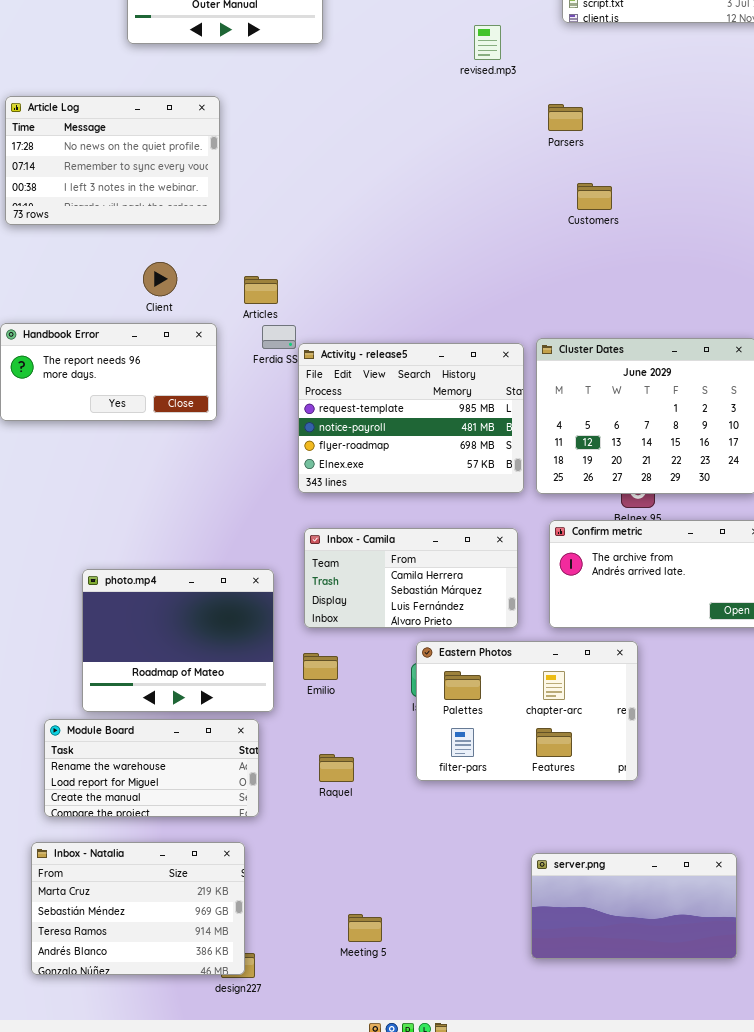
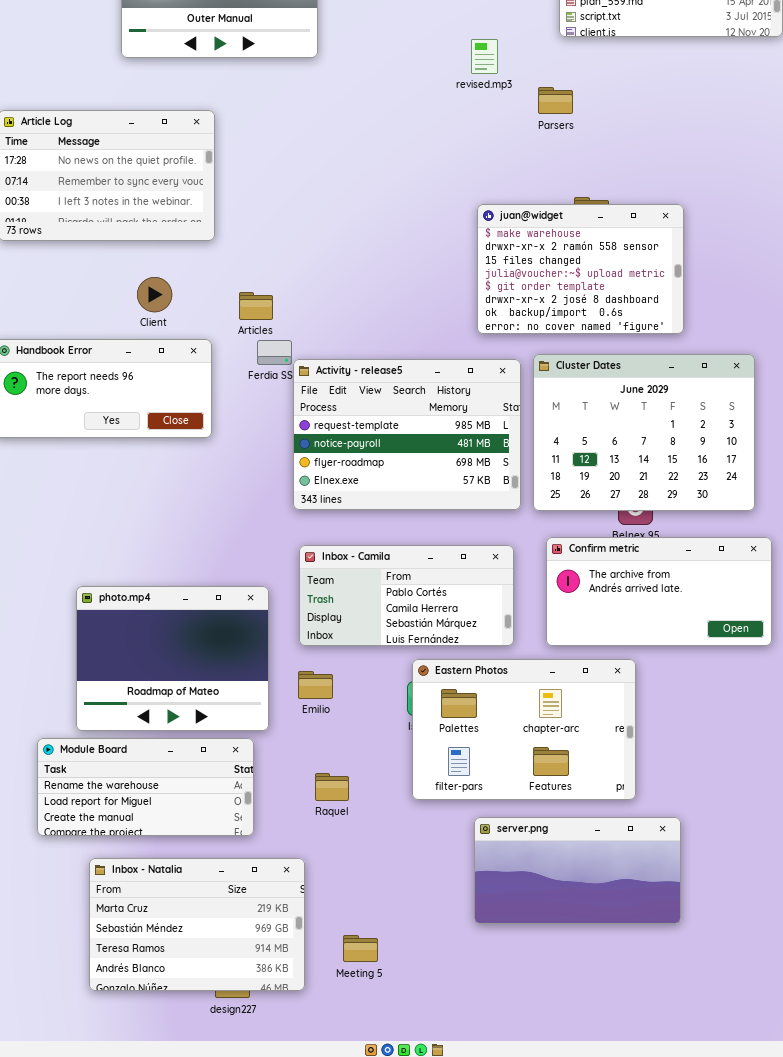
Parsers: [548,104,583,131] -> [538,87,573,114], moved
juan@widget: none -> [477,204,684,334], opened
Inbox - Camila: [304,528,518,628] -> [299,545,514,646], scrolled up 1 row
Inbox - Natalia: [31,842,245,975] -> [89,858,305,991], moved
server.png: [531,853,737,959] -> [474,817,681,924], moved

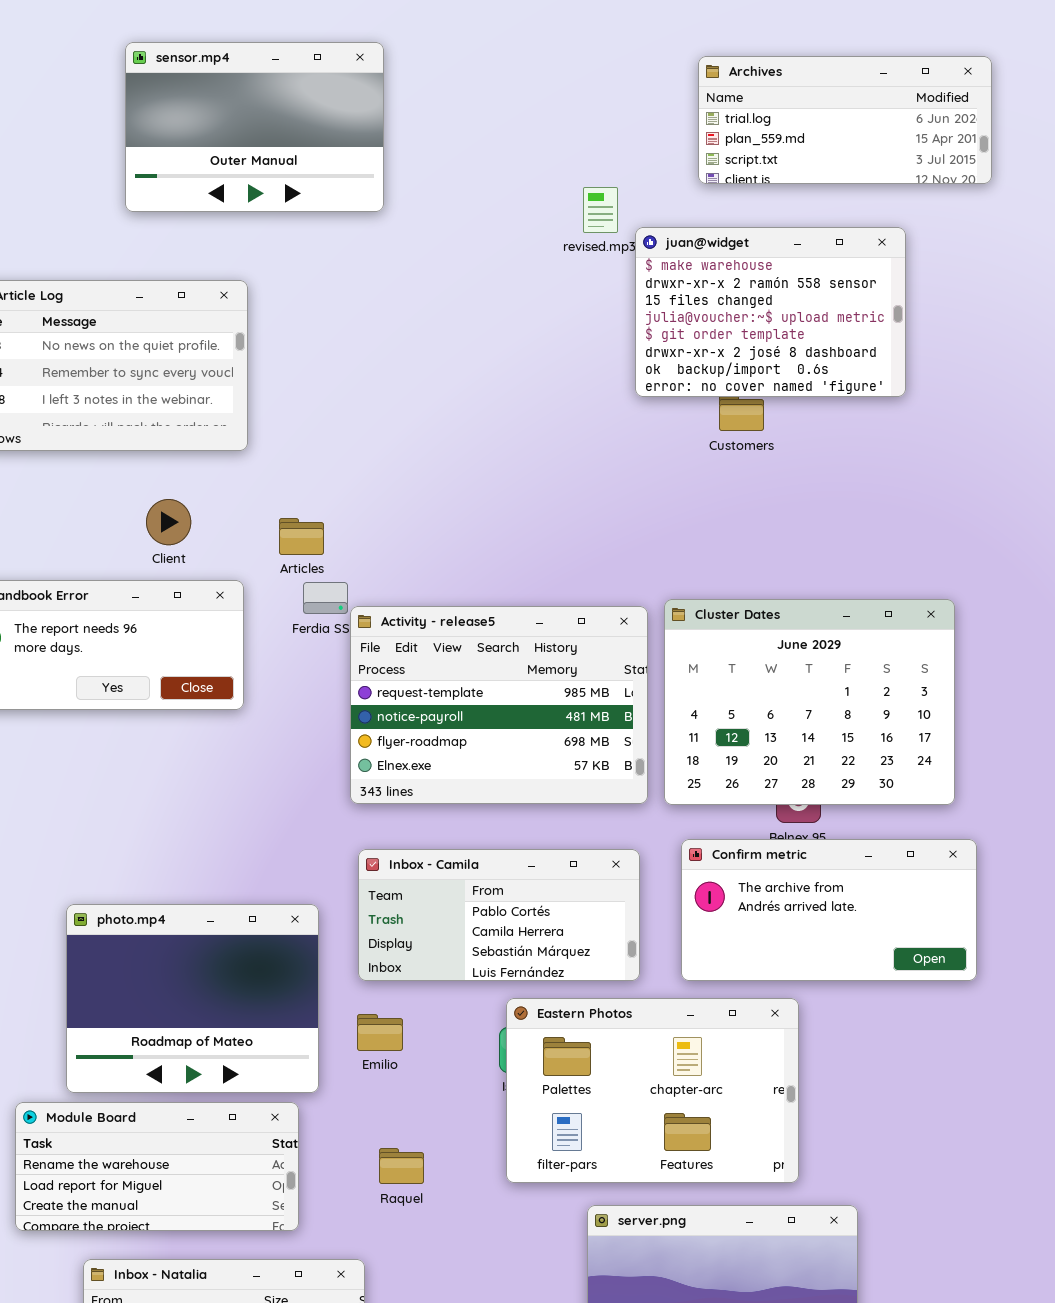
juan@widget: [477,204,684,334] -> [635,227,906,397], moved

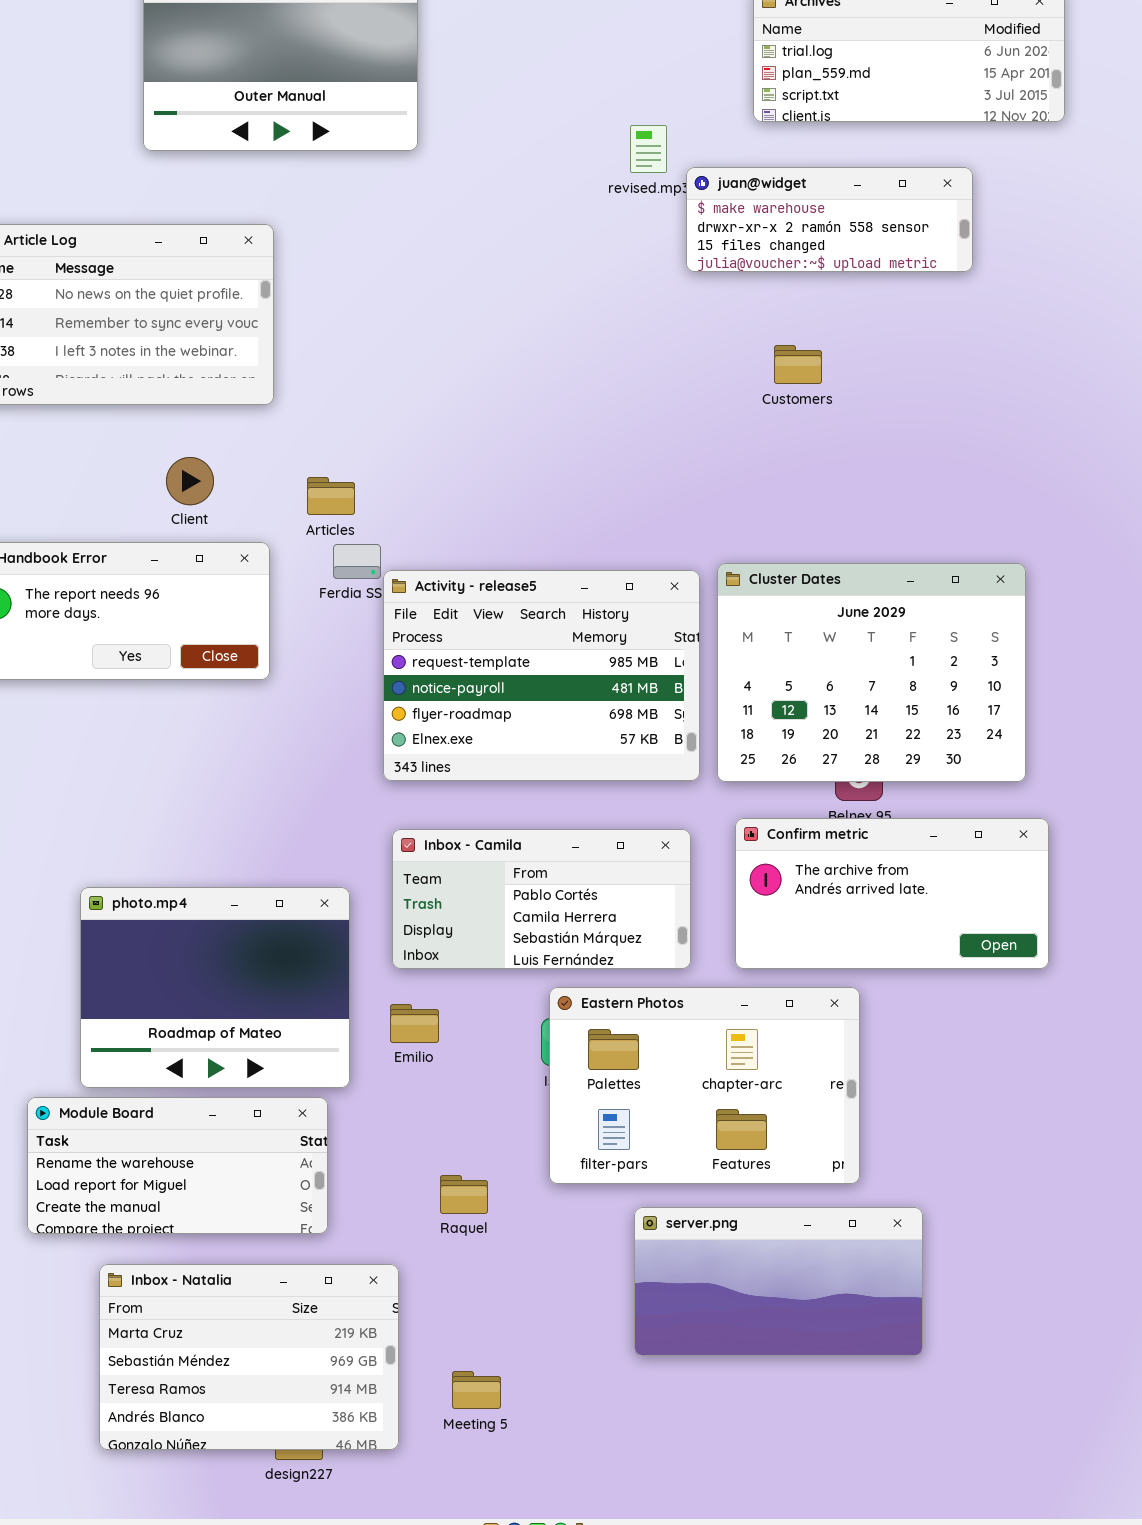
juan@widget: [635,227,906,397] -> [686,167,973,272], resized
Raquel: [379,1148,424,1184] -> [440,1175,488,1214], moved

